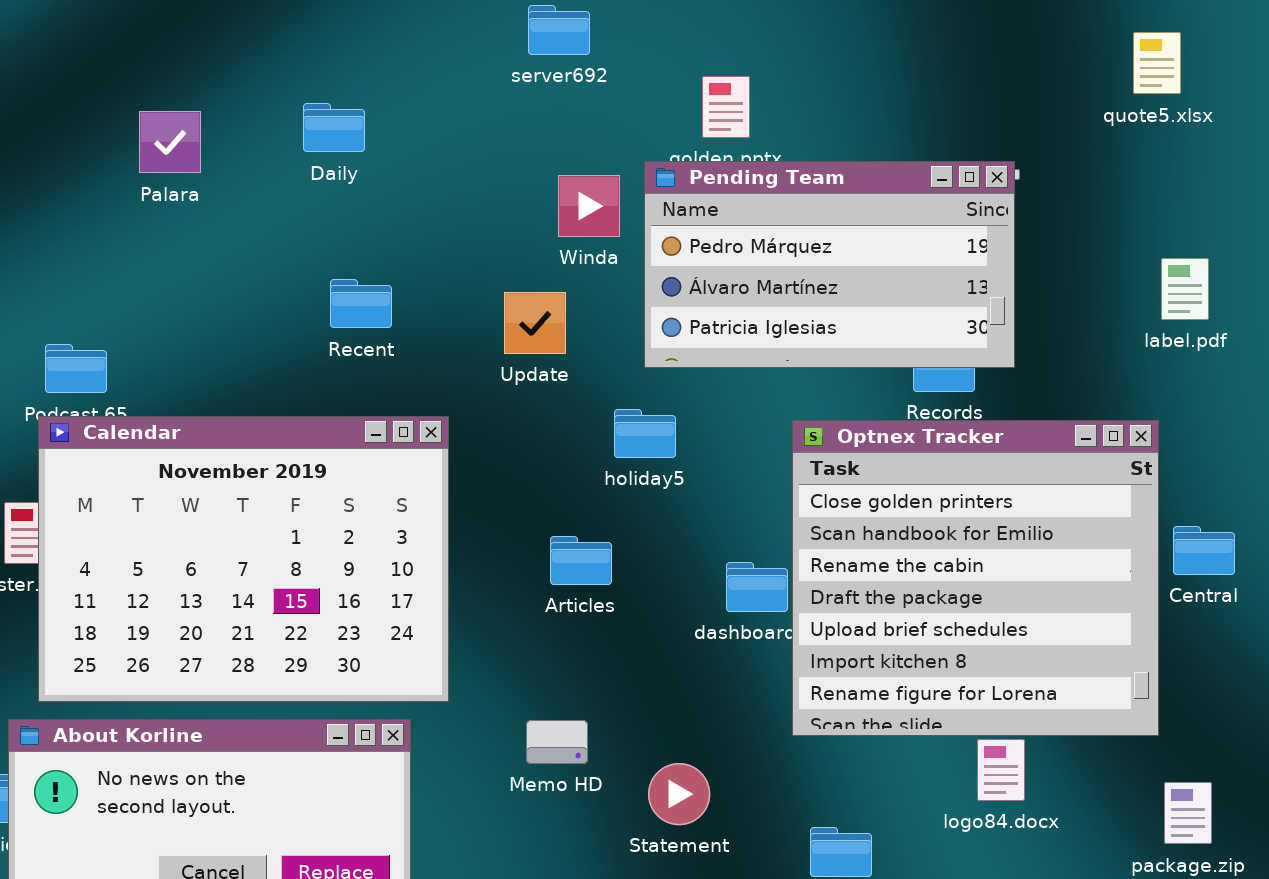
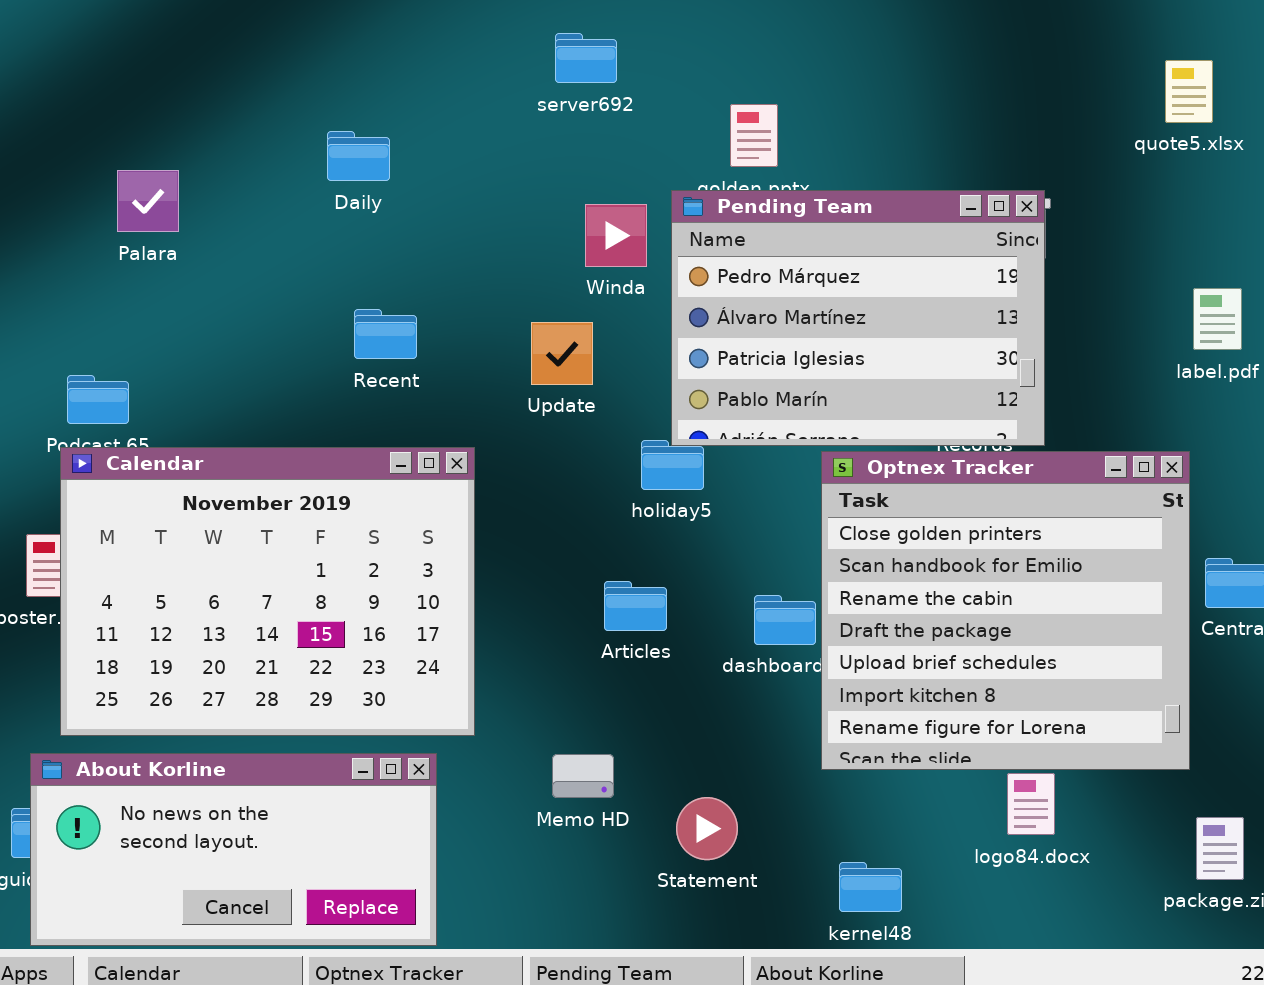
Palara: [139,111,201,173] -> [117,170,179,232], moved
Pending Team: [644,161,1015,368] -> [671,190,1045,446], resized
Articles: [550,536,612,585] -> [604,581,667,631], moved

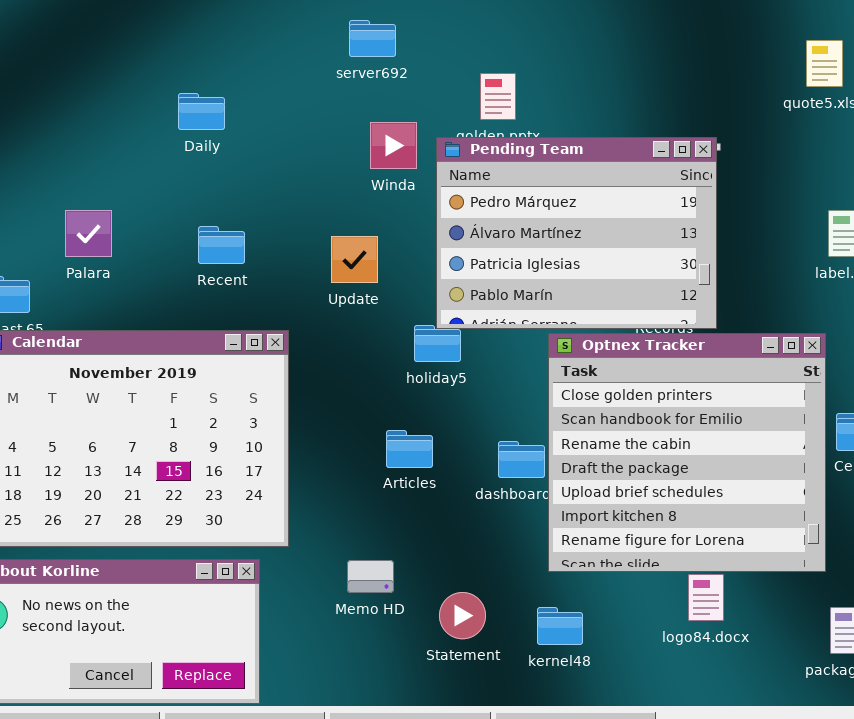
Palara: [117,170,179,232] -> [65,210,112,257], moved
Winda: [585,204,647,267] -> [370,122,417,169], moved
kernel48: [839,862,902,912] -> [537,607,583,645], moved

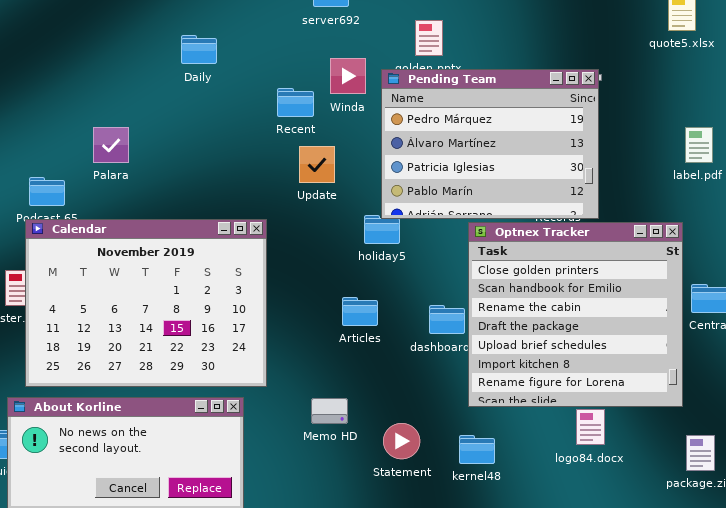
Recent: [198,226,245,264] -> [277,88,314,117], moved

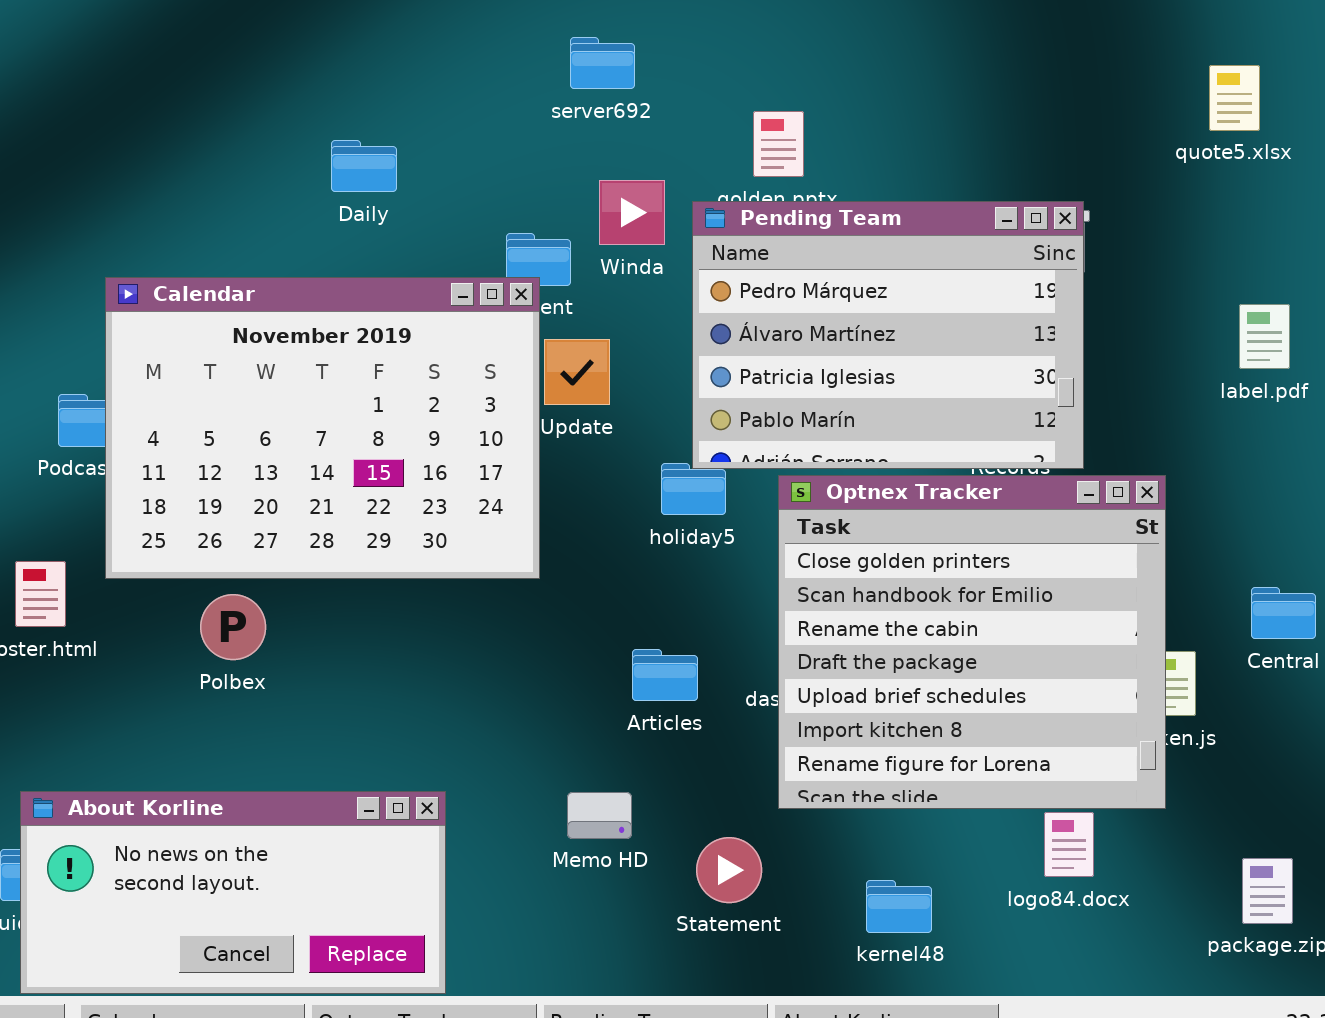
Calendar: [25,219,267,387] -> [105,277,540,579], moved
Optnex Tracker: [468,222,683,407] -> [778,475,1166,809], moved
Articles: [342,297,378,326] -> [632,649,698,701], moved
kernel48: [459,435,495,464] -> [866,880,932,933], moved

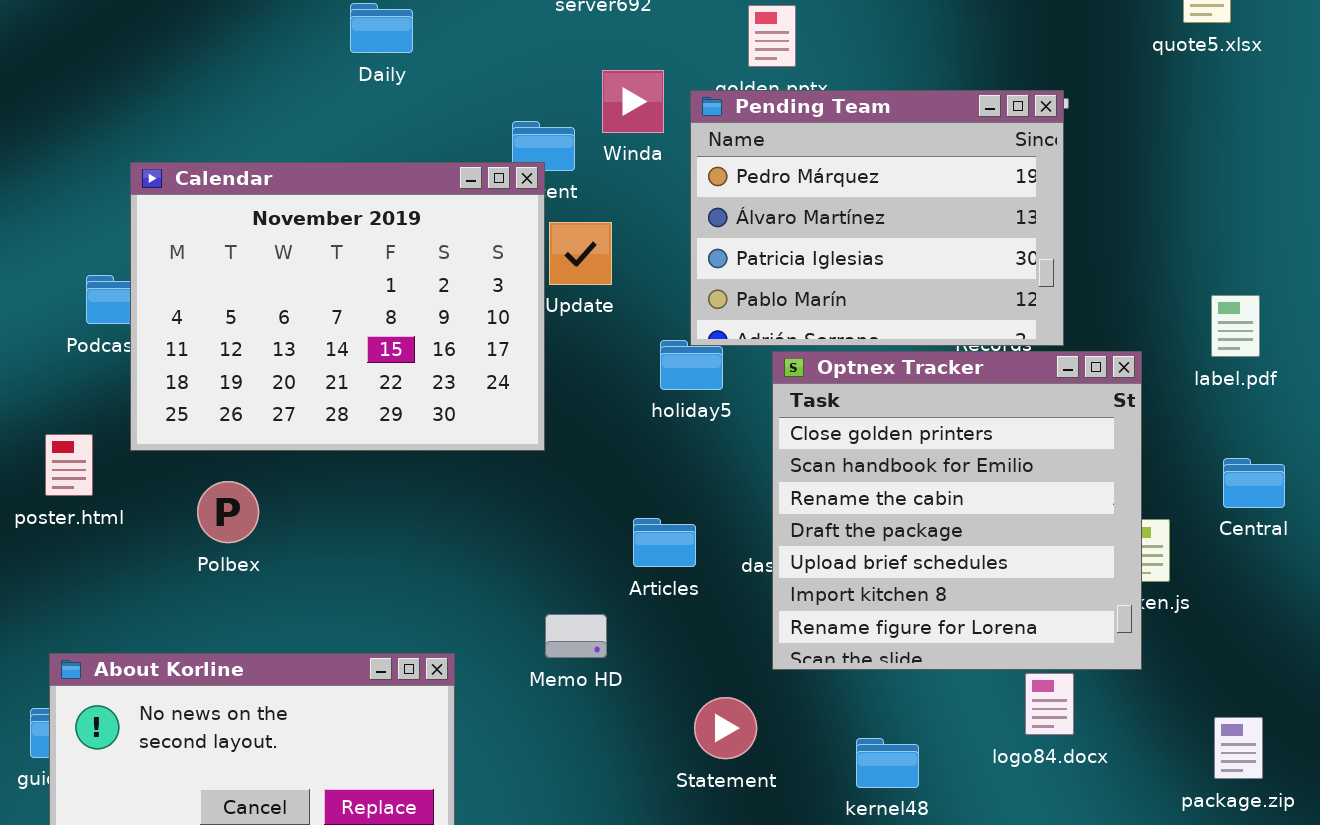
Daily: [331,140,397,192] -> [350,3,413,53], moved
label.pdf: [1239,304,1290,369] -> [1211,295,1260,357], moved
Polbex: [200,594,266,660] -> [197,481,259,543], moved
Memo HD: [567,792,632,839] -> [545,614,607,658], moved

